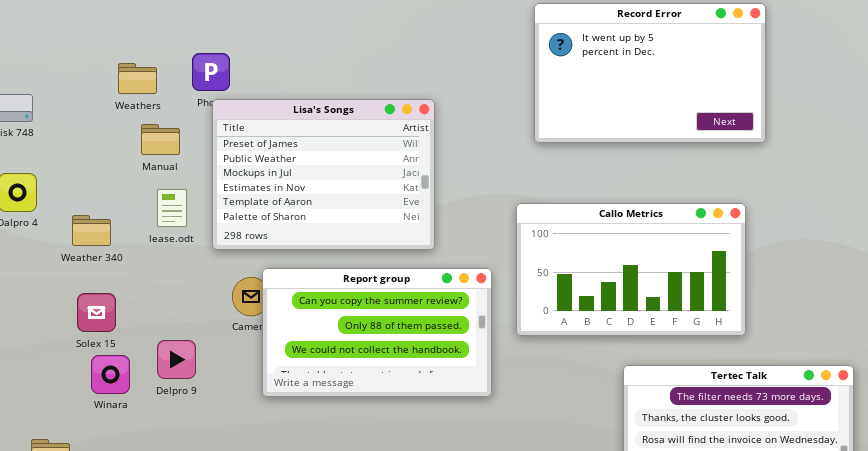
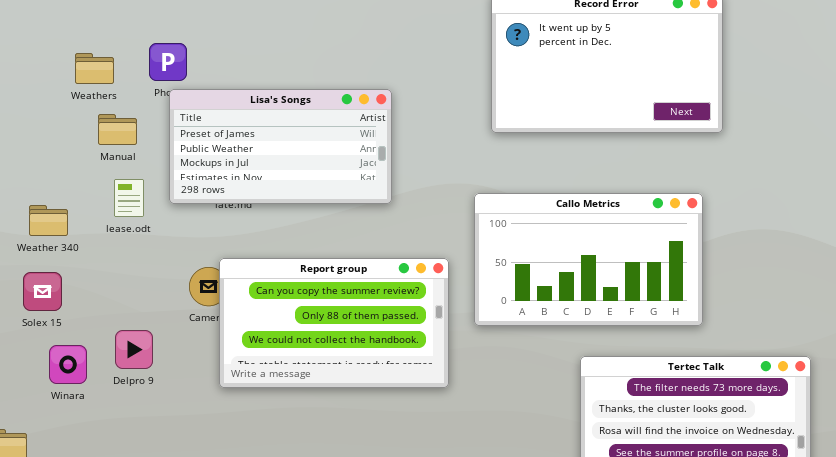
Lisa's Songs: [212,99,435,250] -> [169,89,392,204], resized
Solex 15: [77,293,116,332] -> [23,272,62,311], moved

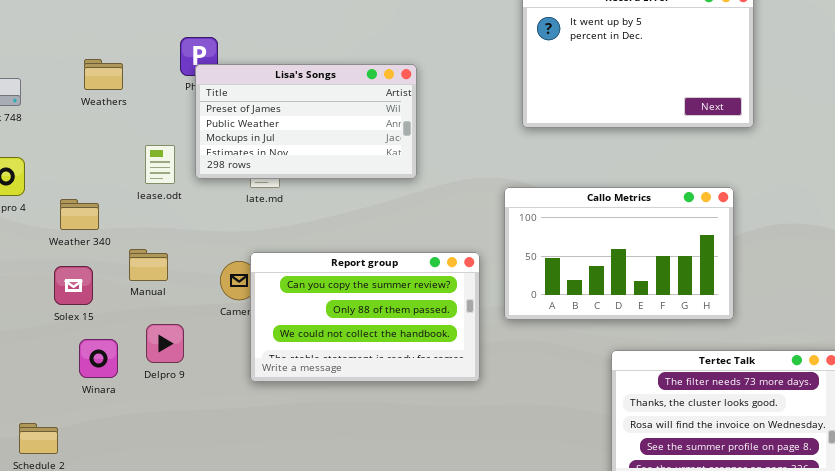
Weathers: [75,53,114,84] -> [84,59,123,90], moved
Lisa's Songs: [169,89,392,204] -> [195,64,417,179], moved
Manual: [98,114,137,145] -> [129,249,168,281], moved
lease.odt: [114,179,144,217] -> [145,145,175,184], moved

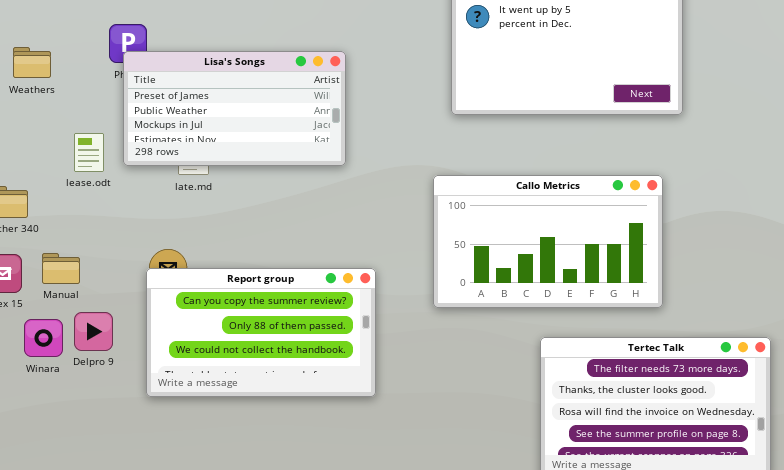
Manual: [129,249,168,281] -> [42,253,80,284], moved
Report group: [250,252,480,382] -> [146,268,376,397], moved
Winara: [79,339,118,378] -> [24,319,63,357], moved

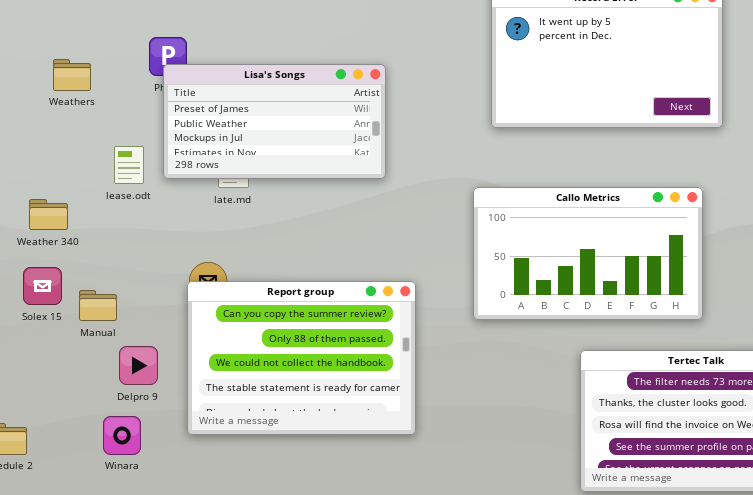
Manual: [42,253,80,284] -> [79,290,117,321], moved
Report group: [146,268,376,397] -> [187,281,416,435], resized
Delpro 9: [74,312,113,351] -> [119,346,158,385], moved
Winara: [24,319,63,357] -> [103,416,141,455], moved

